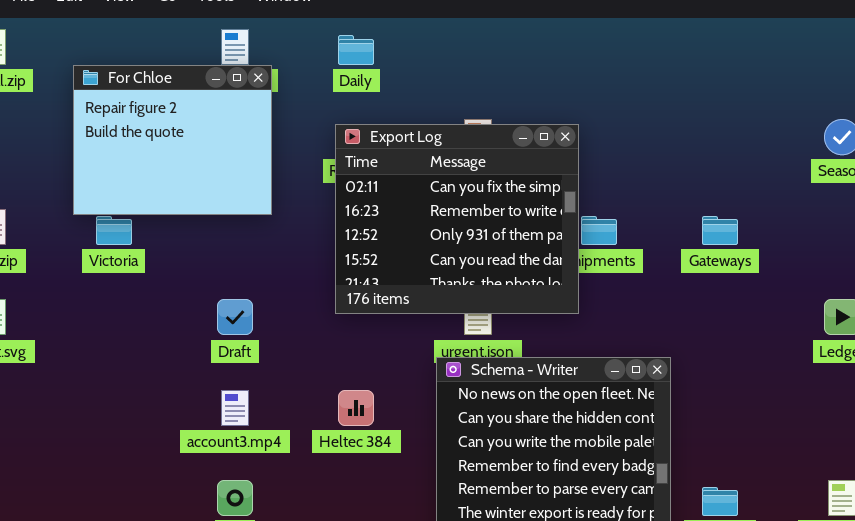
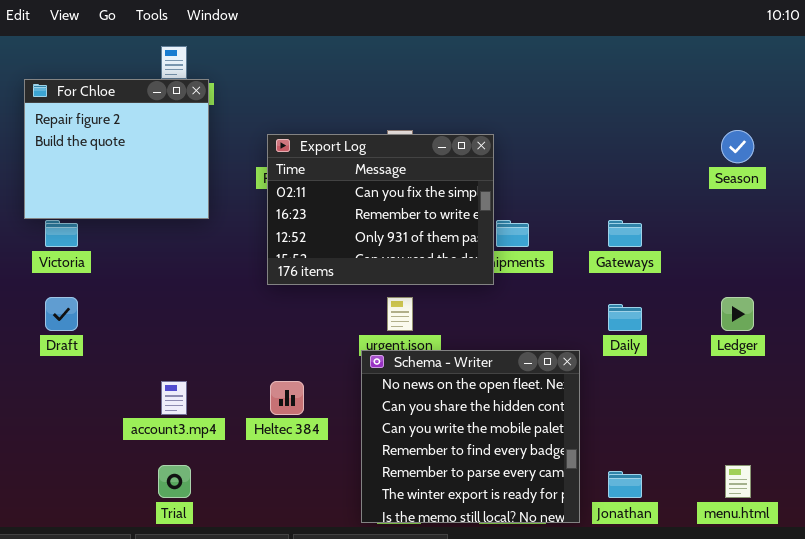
Daily: [338,35,374,65] -> [608,304,642,331], moved
Export Log: [335,124,579,314] -> [267,134,494,285], resized
Draft: [217,299,253,335] -> [45,297,78,331], moved

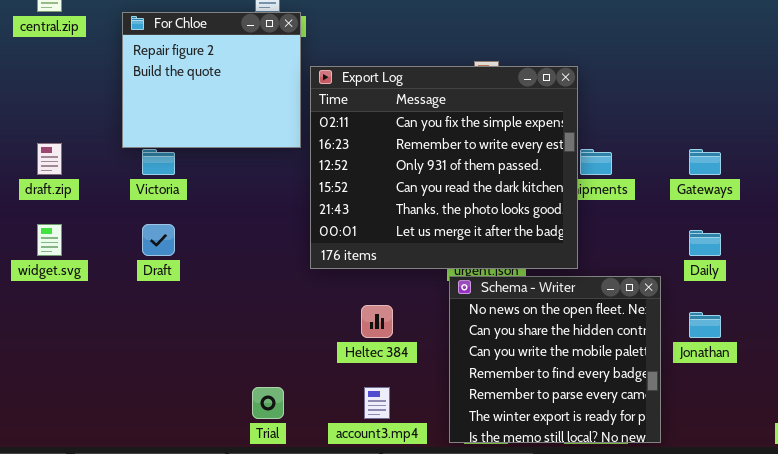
Export Log: [267,134,494,285] -> [310,66,578,269], resized
account3.mp4: [161,381,187,415] -> [364,387,390,419], moved
Jonathan: [608,471,642,498] -> [689,312,721,338], moved

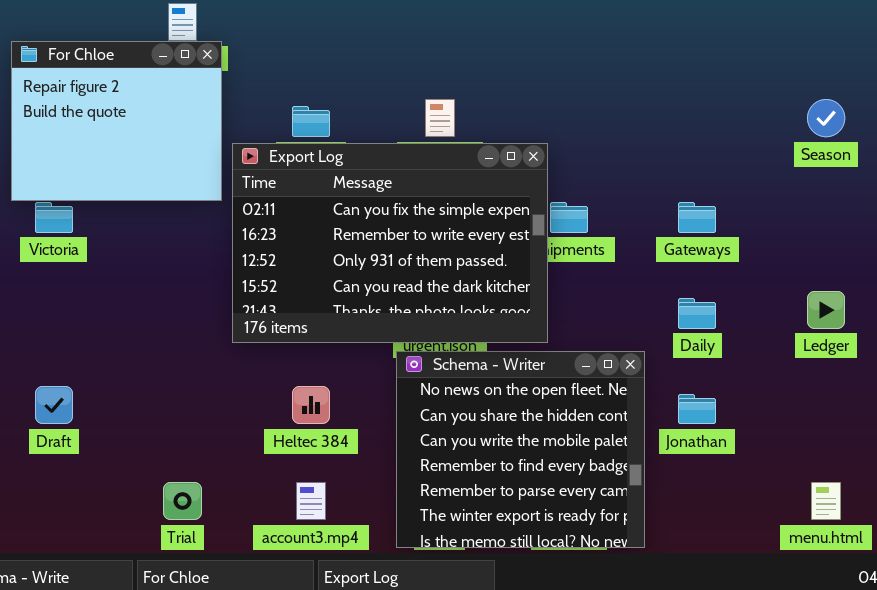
Export Log: [310,66,578,269] -> [232,143,548,343], resized
Draft: [142,224,175,256] -> [35,386,73,424], moved

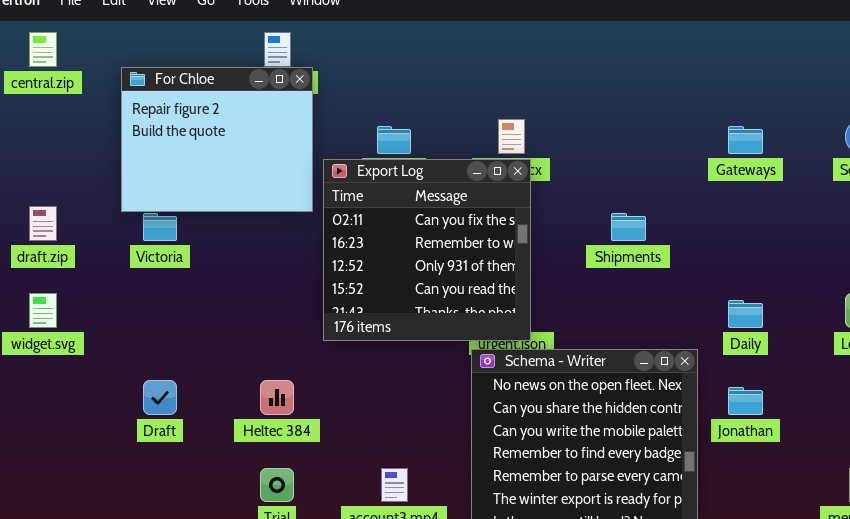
Export Log: [232,143,548,343] -> [323,159,531,341], resized
Gateways: [678,202,716,233] -> [728,126,763,154], moved
Heltec 384: [292,386,330,424] -> [260,380,294,415], moved

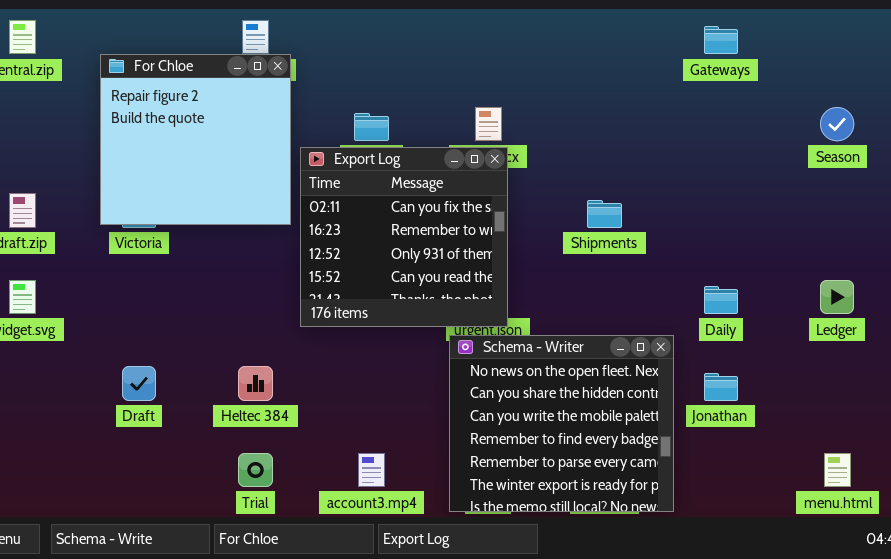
For Chloe: [121,67,313,212] -> [100,54,291,225], resized
Gateways: [728,126,763,154] -> [704,26,738,54], moved

